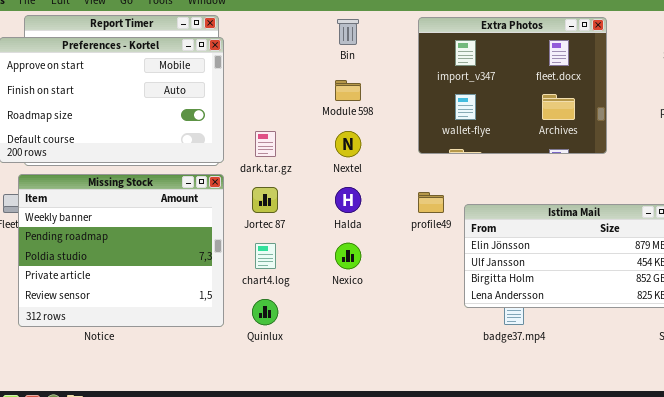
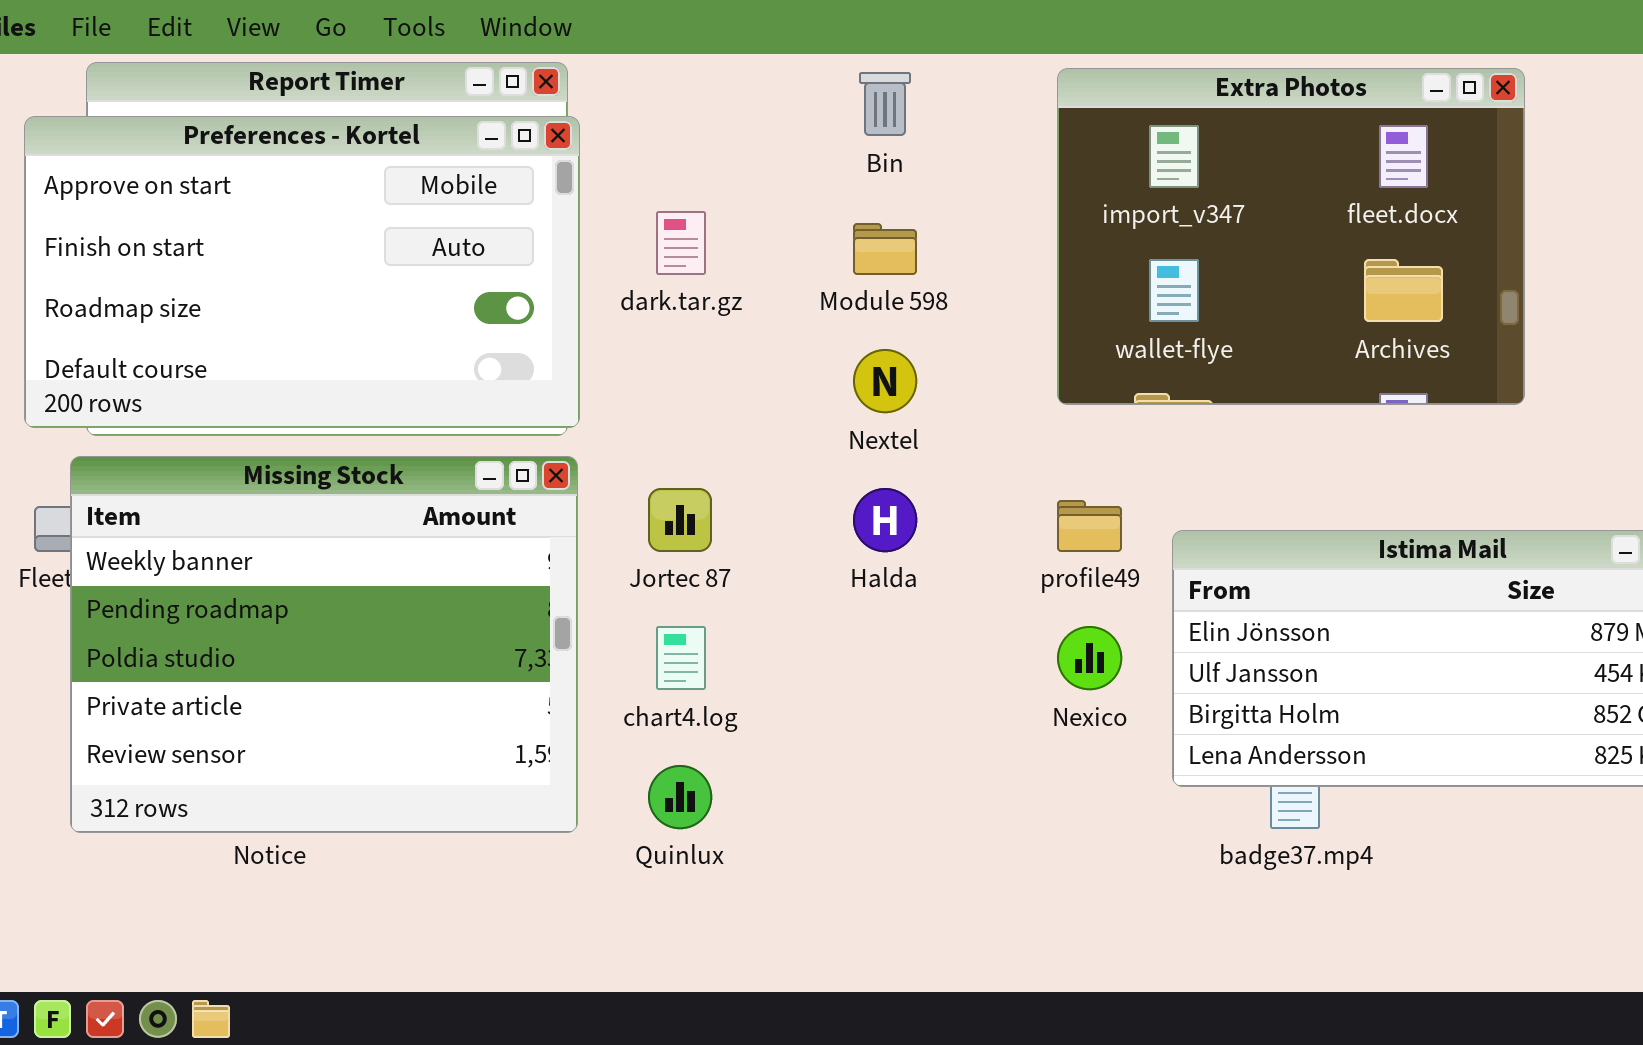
dark.tar.gz: [255,131,276,157] -> [656,211,706,275], moved
Nexico: [335,243,361,269] -> [1057,626,1122,690], moved

